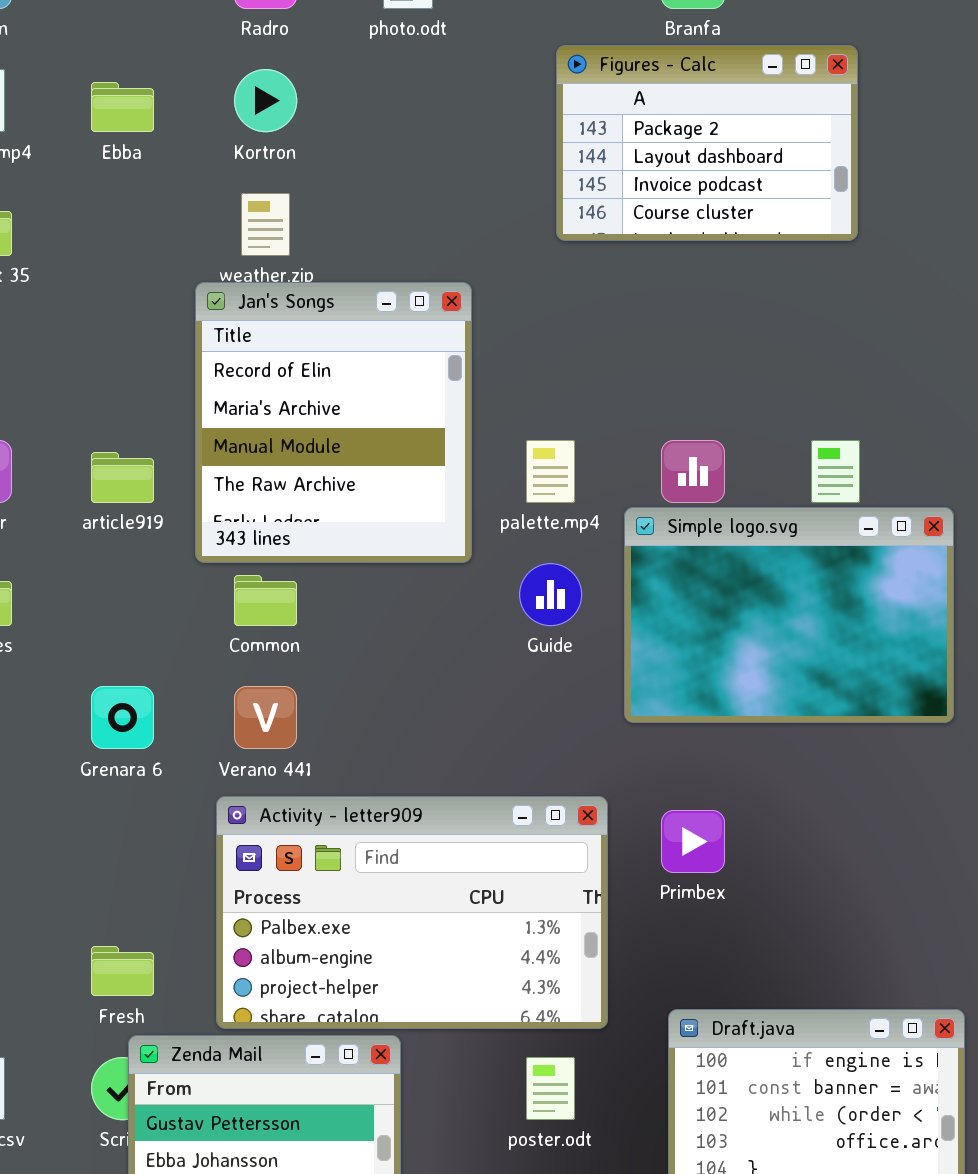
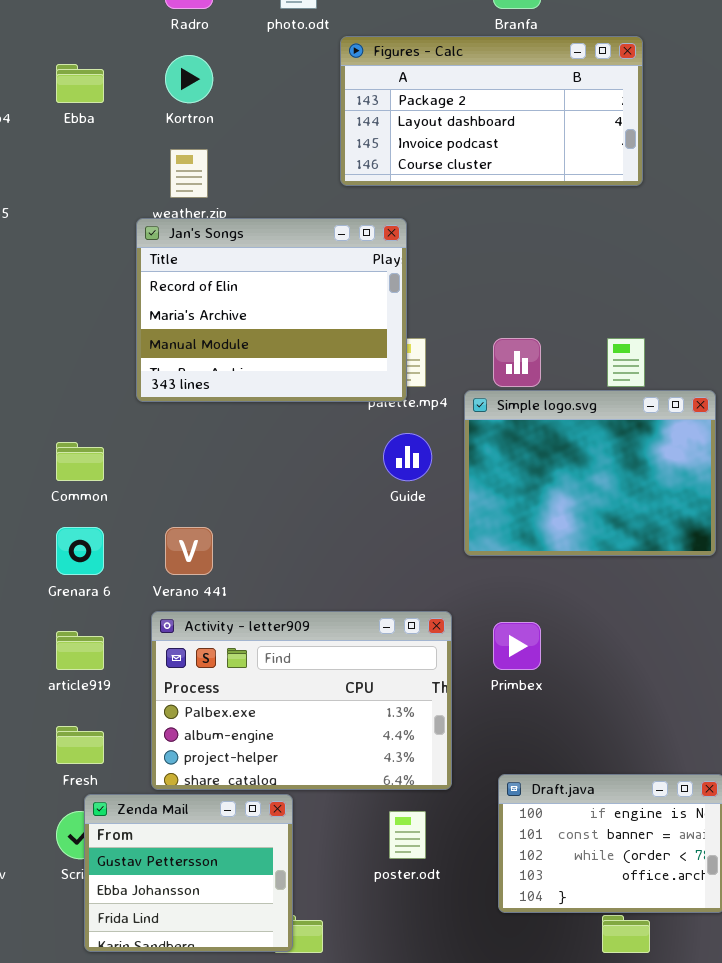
Figures - Calc: [556,45,858,241] -> [340,36,643,186], resized
Jan's Songs: [195,282,472,563] -> [136,218,407,402], resized
article919: [91,452,154,503] -> [56,631,104,670], moved
Common: [234,575,297,626] -> [56,442,104,481], moved

